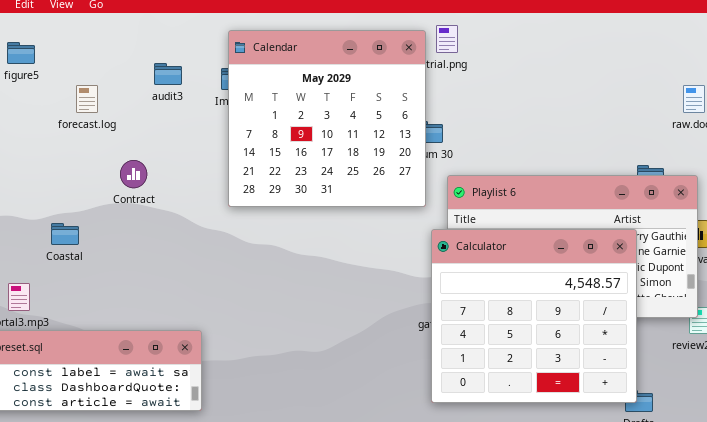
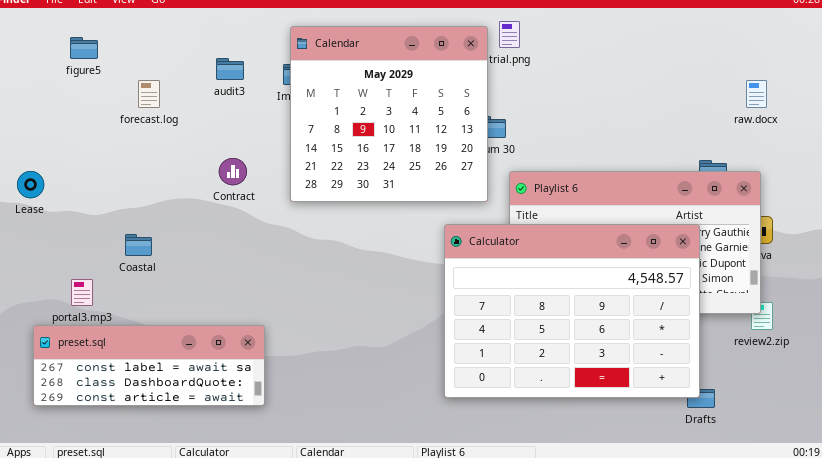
Contract: [120,160,147,188] -> [219,158,247,185], moved
Coastal: [51,223,79,245] -> [125,234,152,256], moved
Calculator: [431,229,637,403] -> [444,224,700,398], resized

